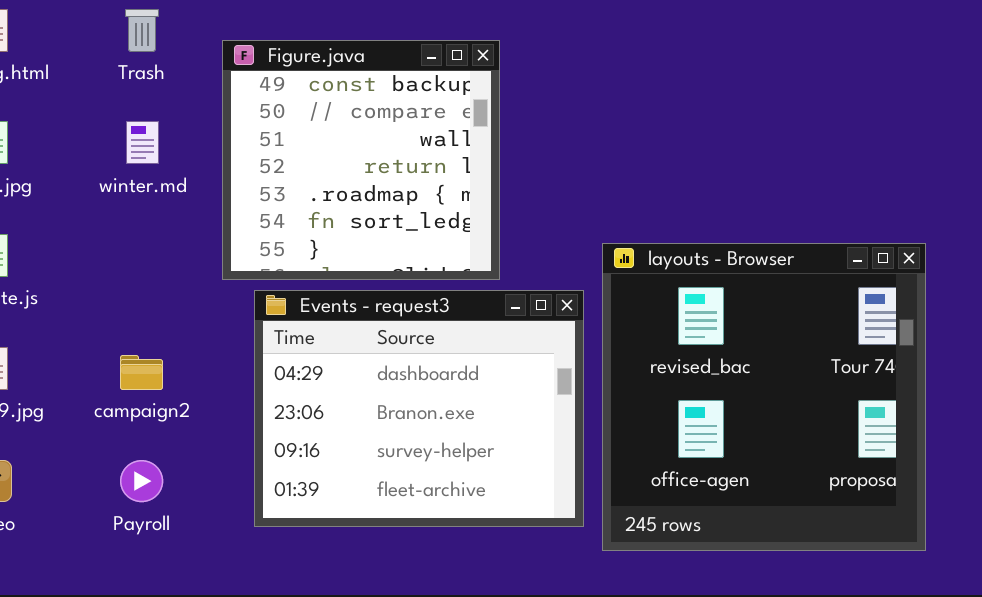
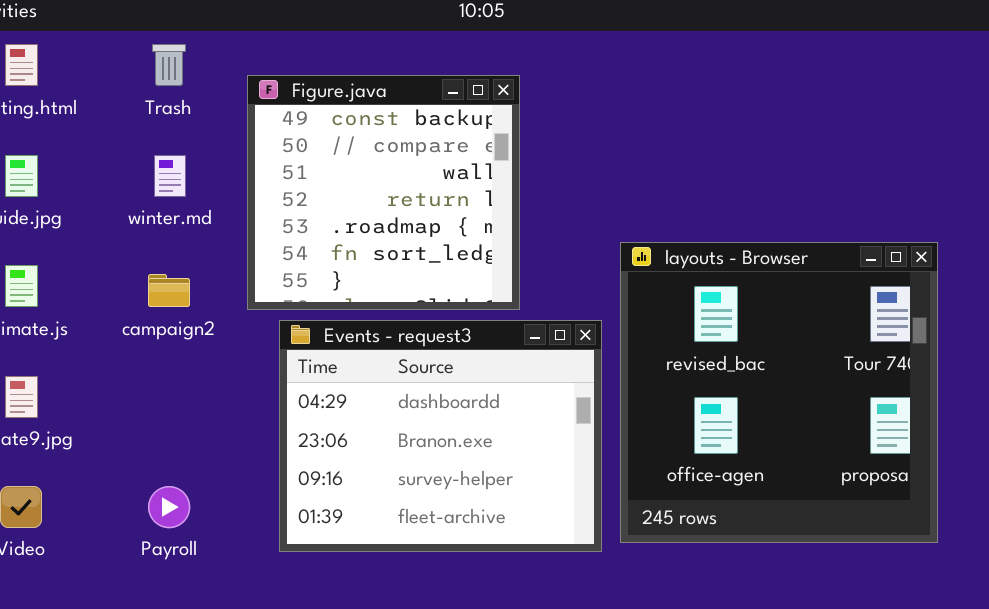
layouts - Browser: [602,243,926,551] -> [620,242,938,543], moved
campaign2: [120,355,163,390] -> [148,274,190,307], moved

